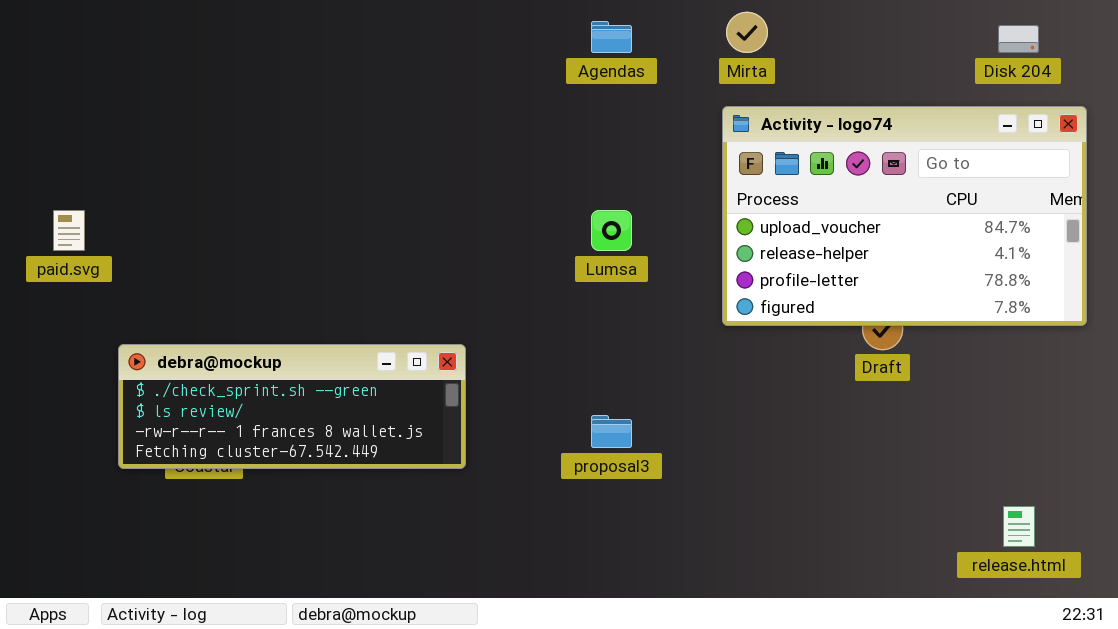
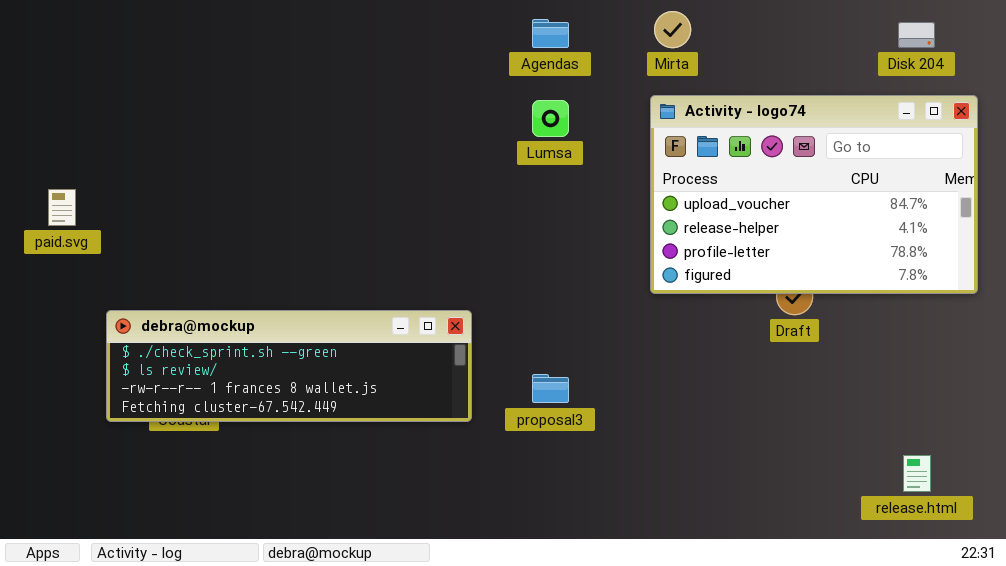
Lumsa: [591,210,632,251] -> [532,100,569,137], moved
debra@mockup: [118,344,466,469] -> [106,310,472,422], resized

